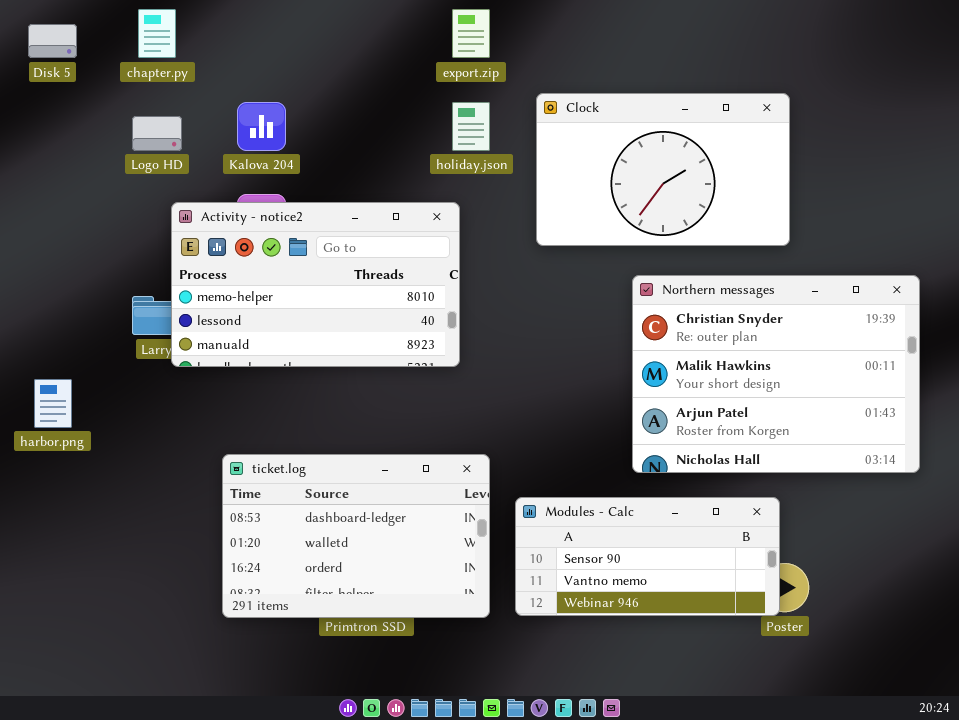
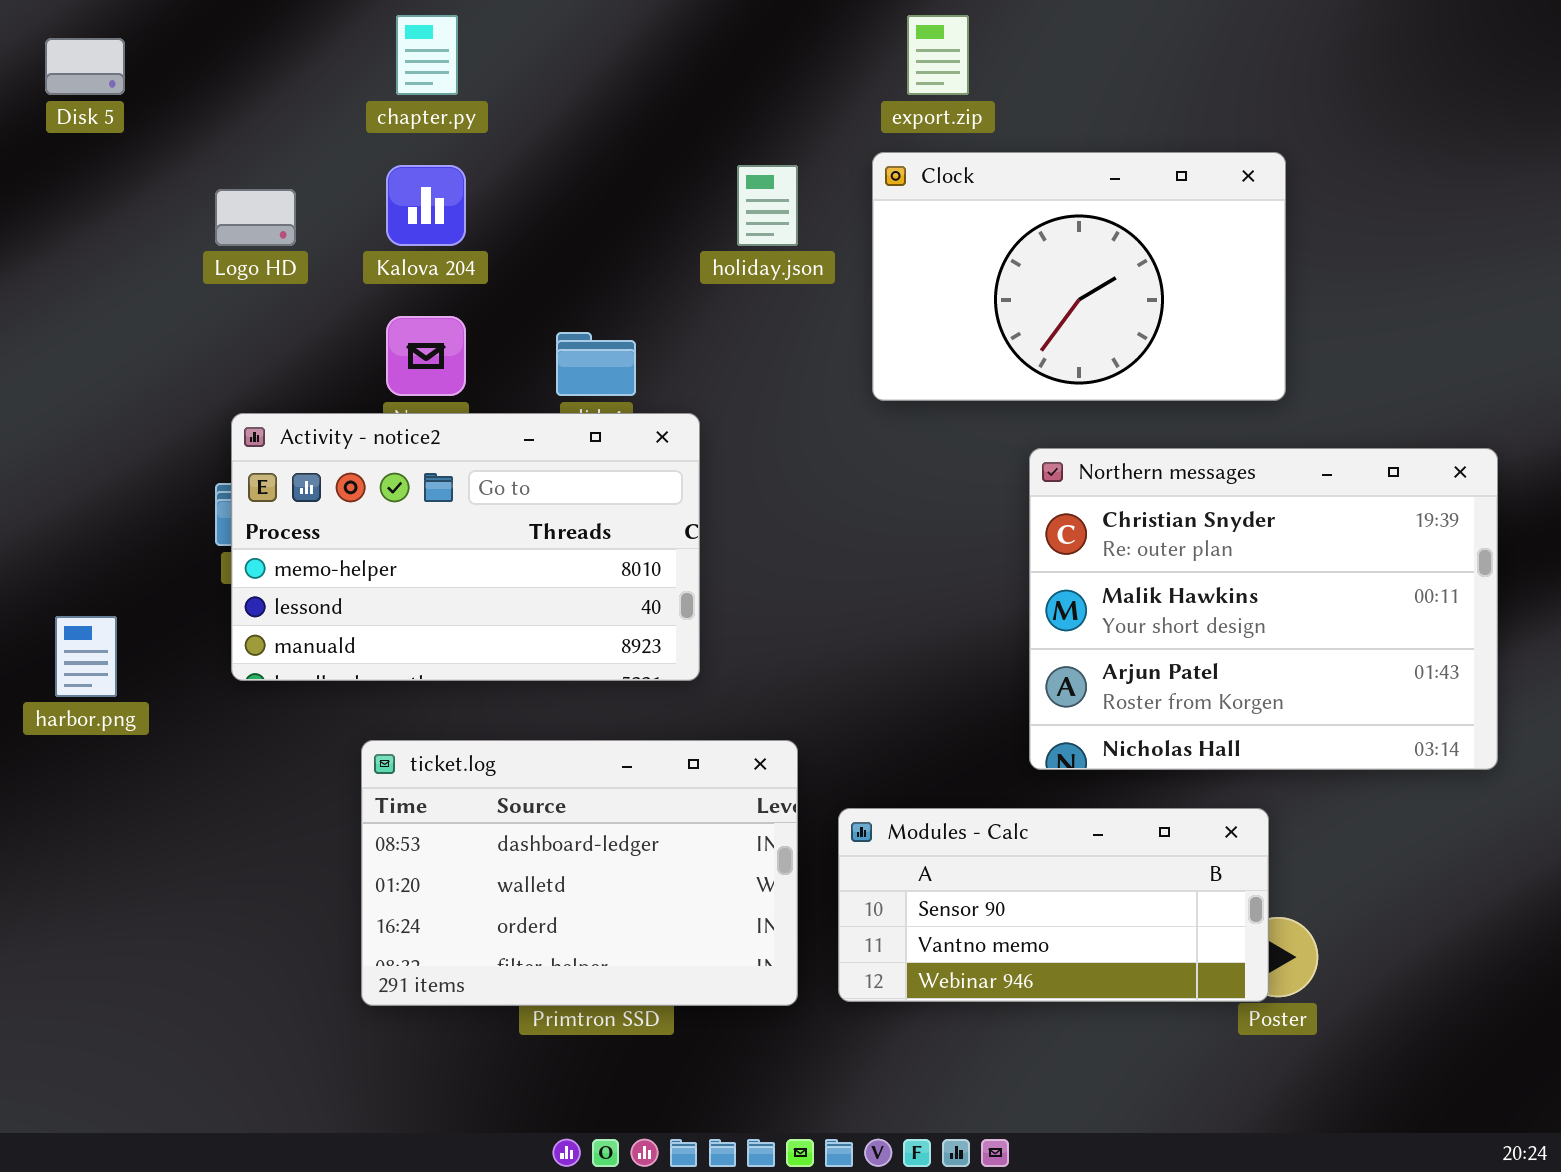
chapter.py: [138,9,176,58] -> [396,15,458,95], moved
export.zip: [452,9,490,58] -> [907,15,969,95], moved
Activity - notice2: [171,202,460,367] -> [231,413,700,681], moved

